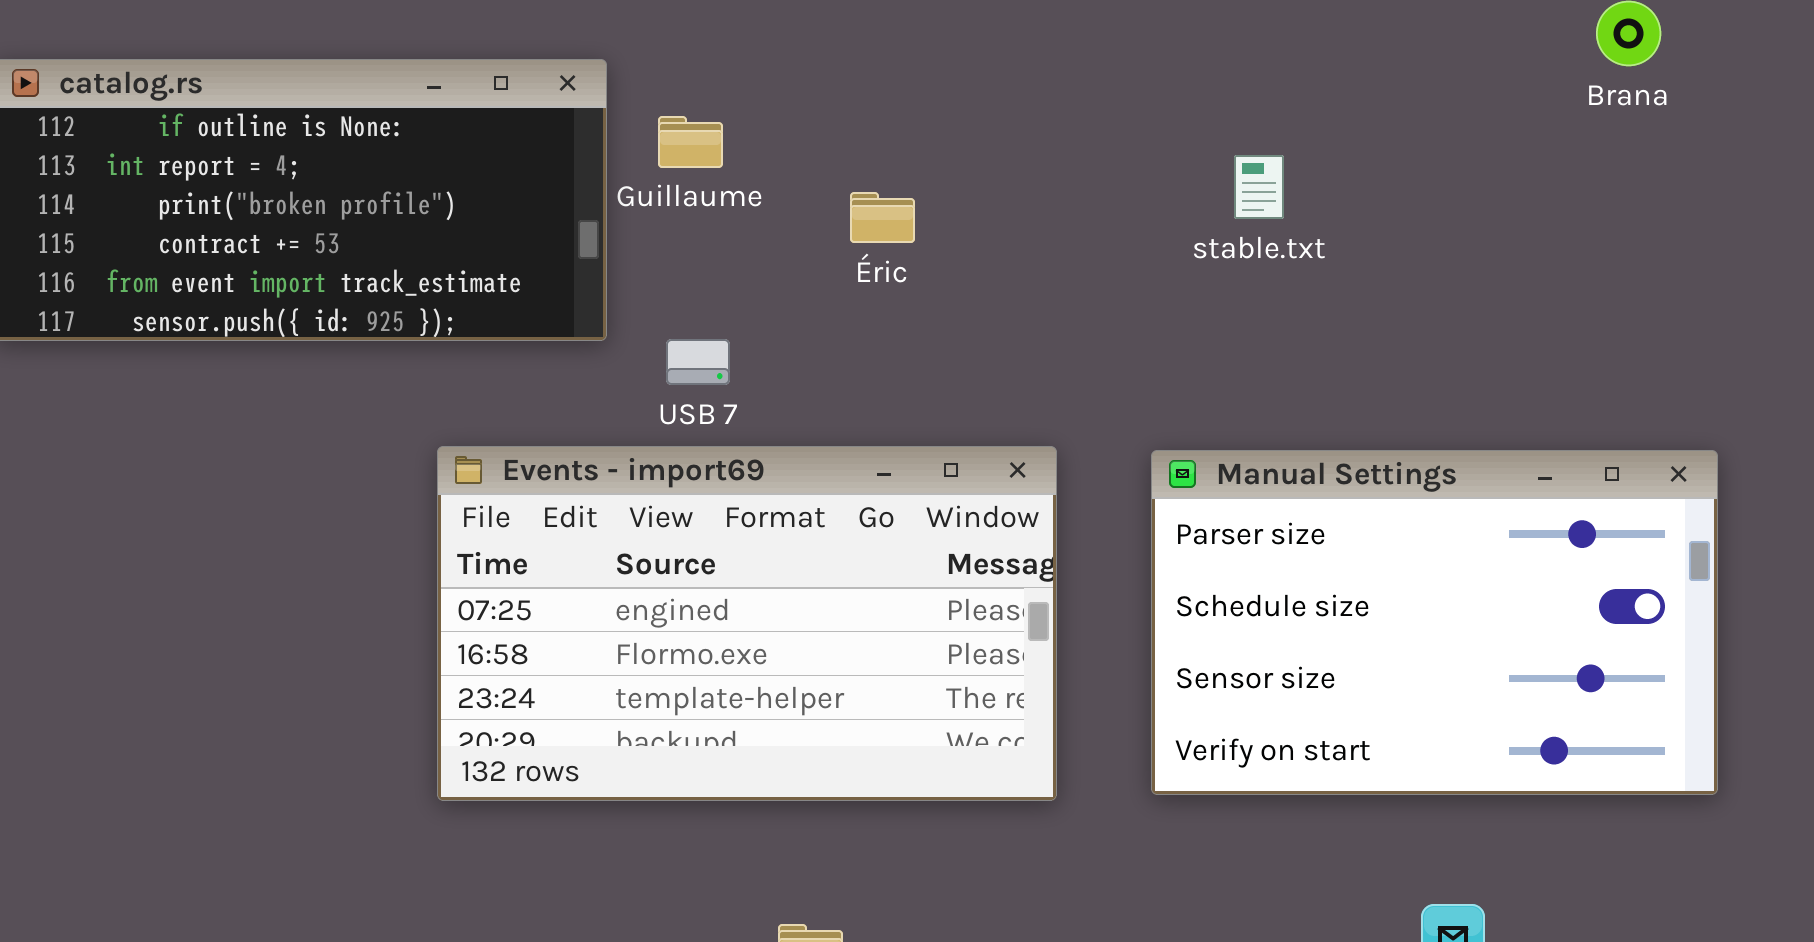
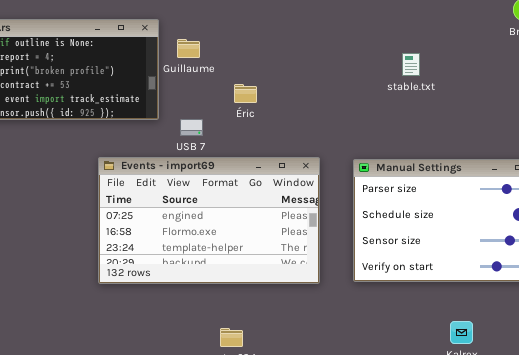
stable.txt: [1234,155,1284,219] -> [402,53,420,76], moved
Éric: [850,192,915,243] -> [234,84,257,103], moved

